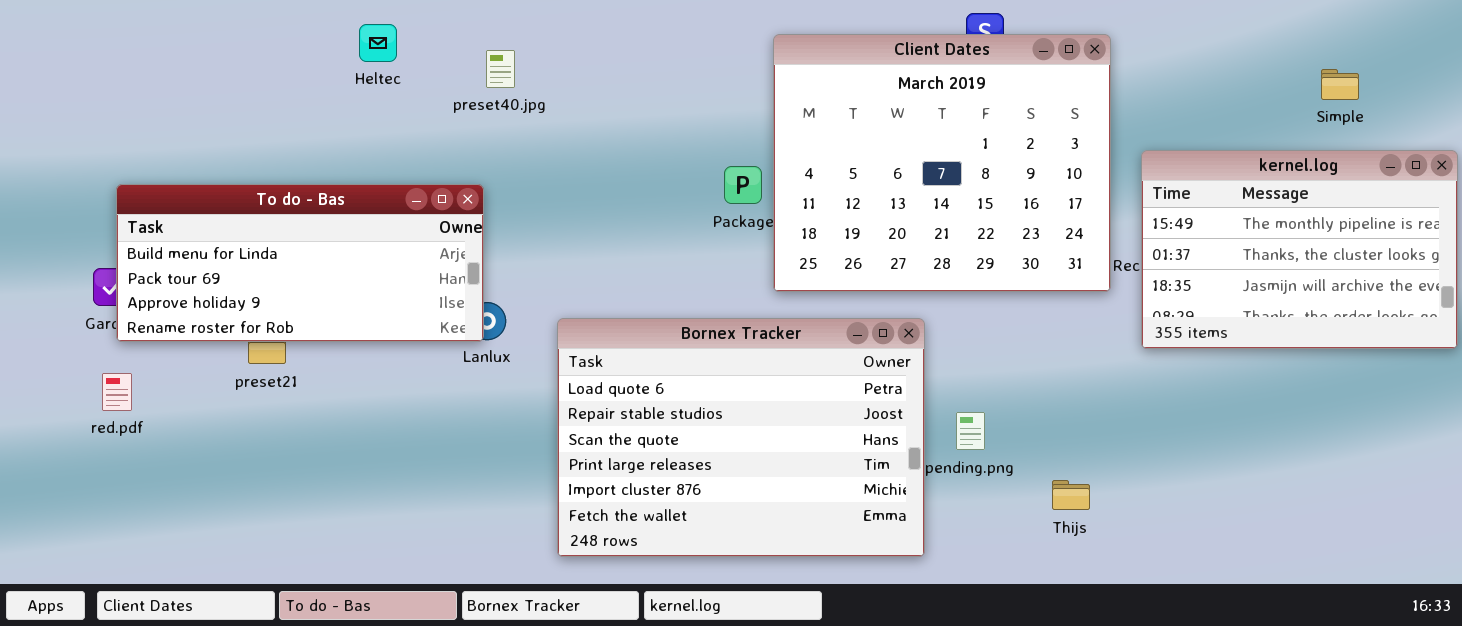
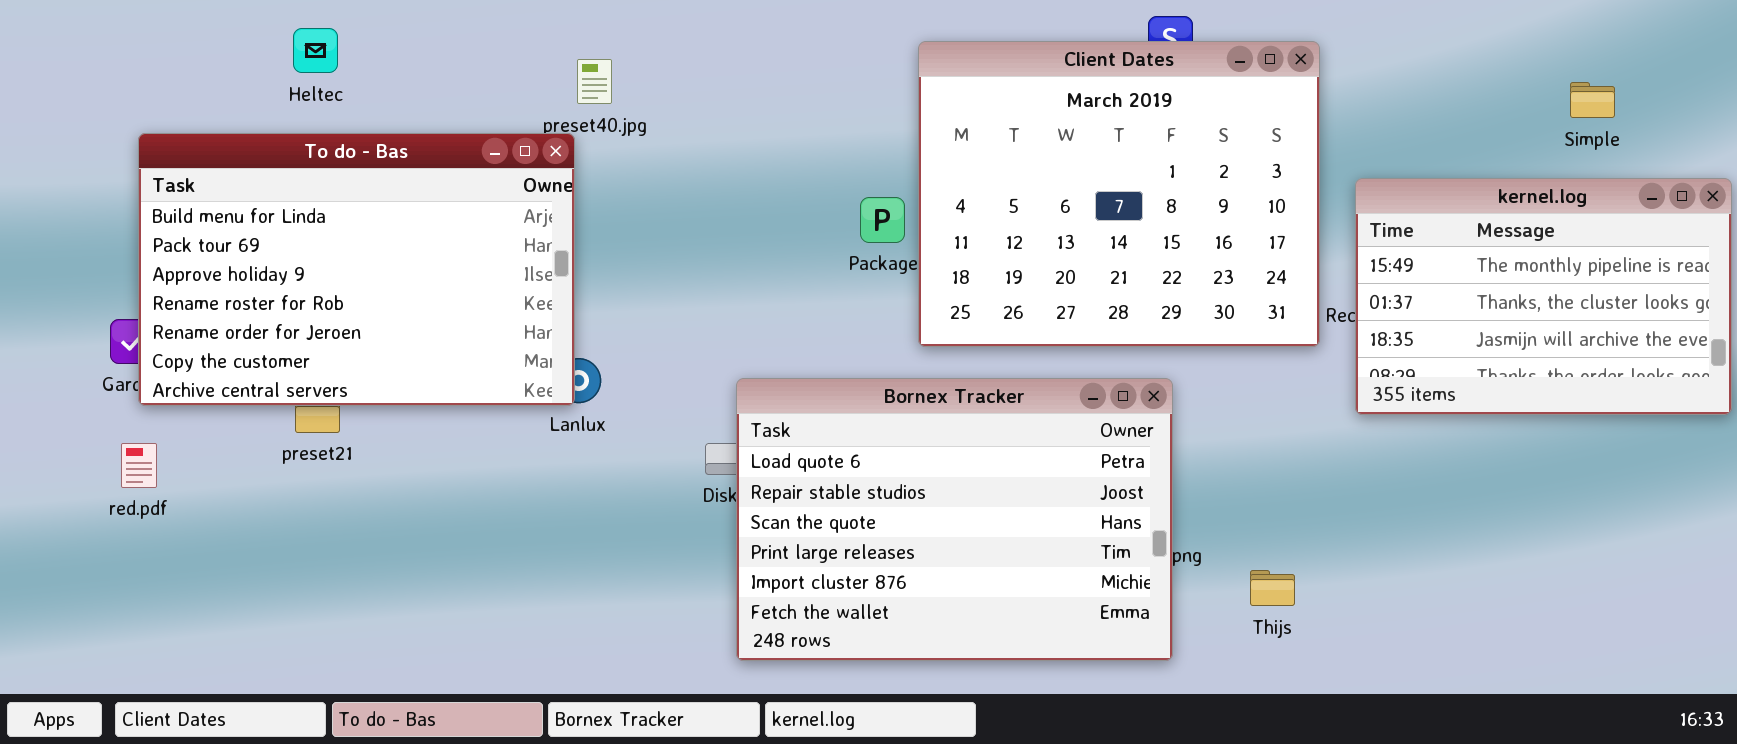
Heltec: [359,24,397,62] -> [293,28,338,73], moved
To do - Bas: [116,184,484,342] -> [138,133,575,406], resized
Bornex Tracker: [557,318,925,557] -> [736,378,1173,661], moved

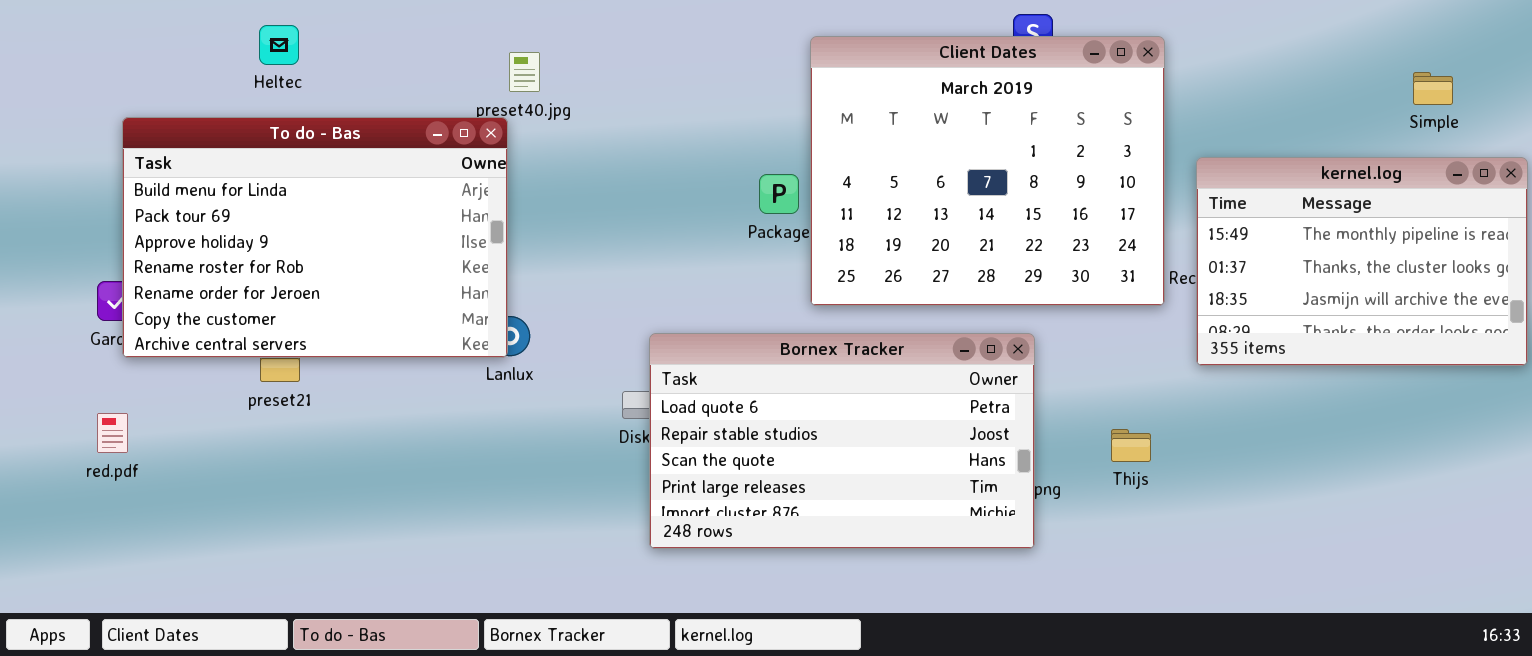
Simple: [1570,82,1615,118] -> [1413,72,1453,105], moved
Bornex Tracker: [736,378,1173,661] -> [649,333,1035,549], resized
red.pdf: [121,443,157,488] -> [97,413,128,453], moved
Thijs: [1250,570,1295,606] -> [1111,429,1151,462], moved

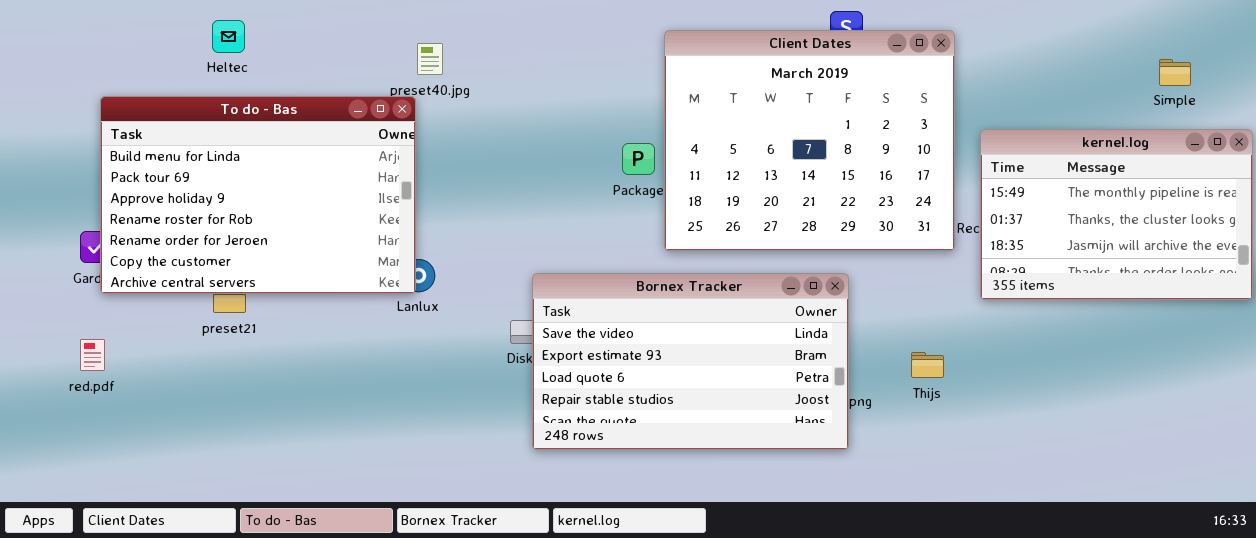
Bornex Tracker: [649,333,1035,549] -> [532,273,849,450], scrolled up 2 rows

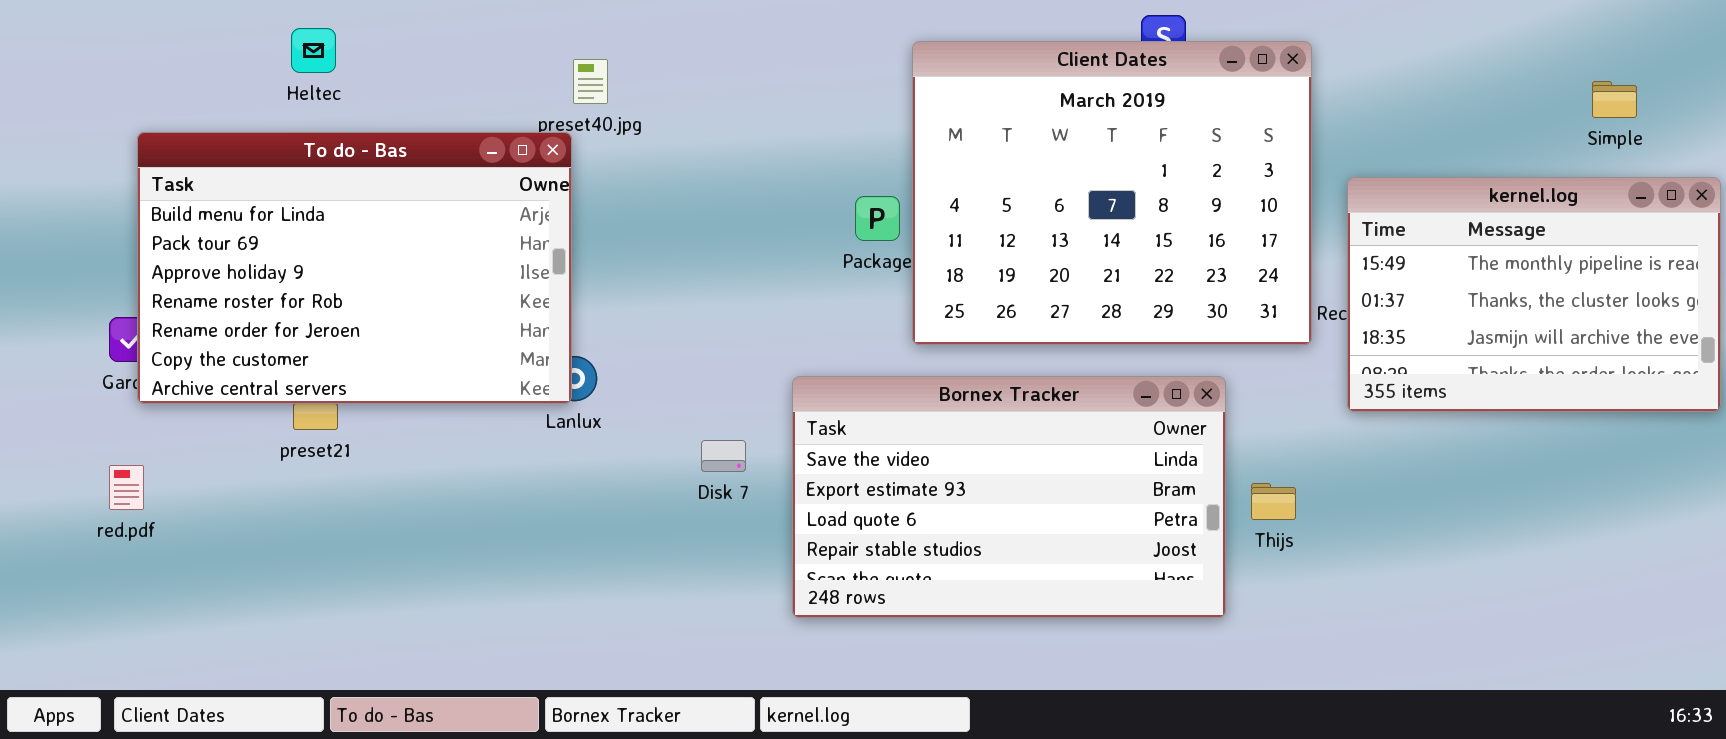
Bornex Tracker: [532,273,849,450] -> [792,376,1226,618], moved

